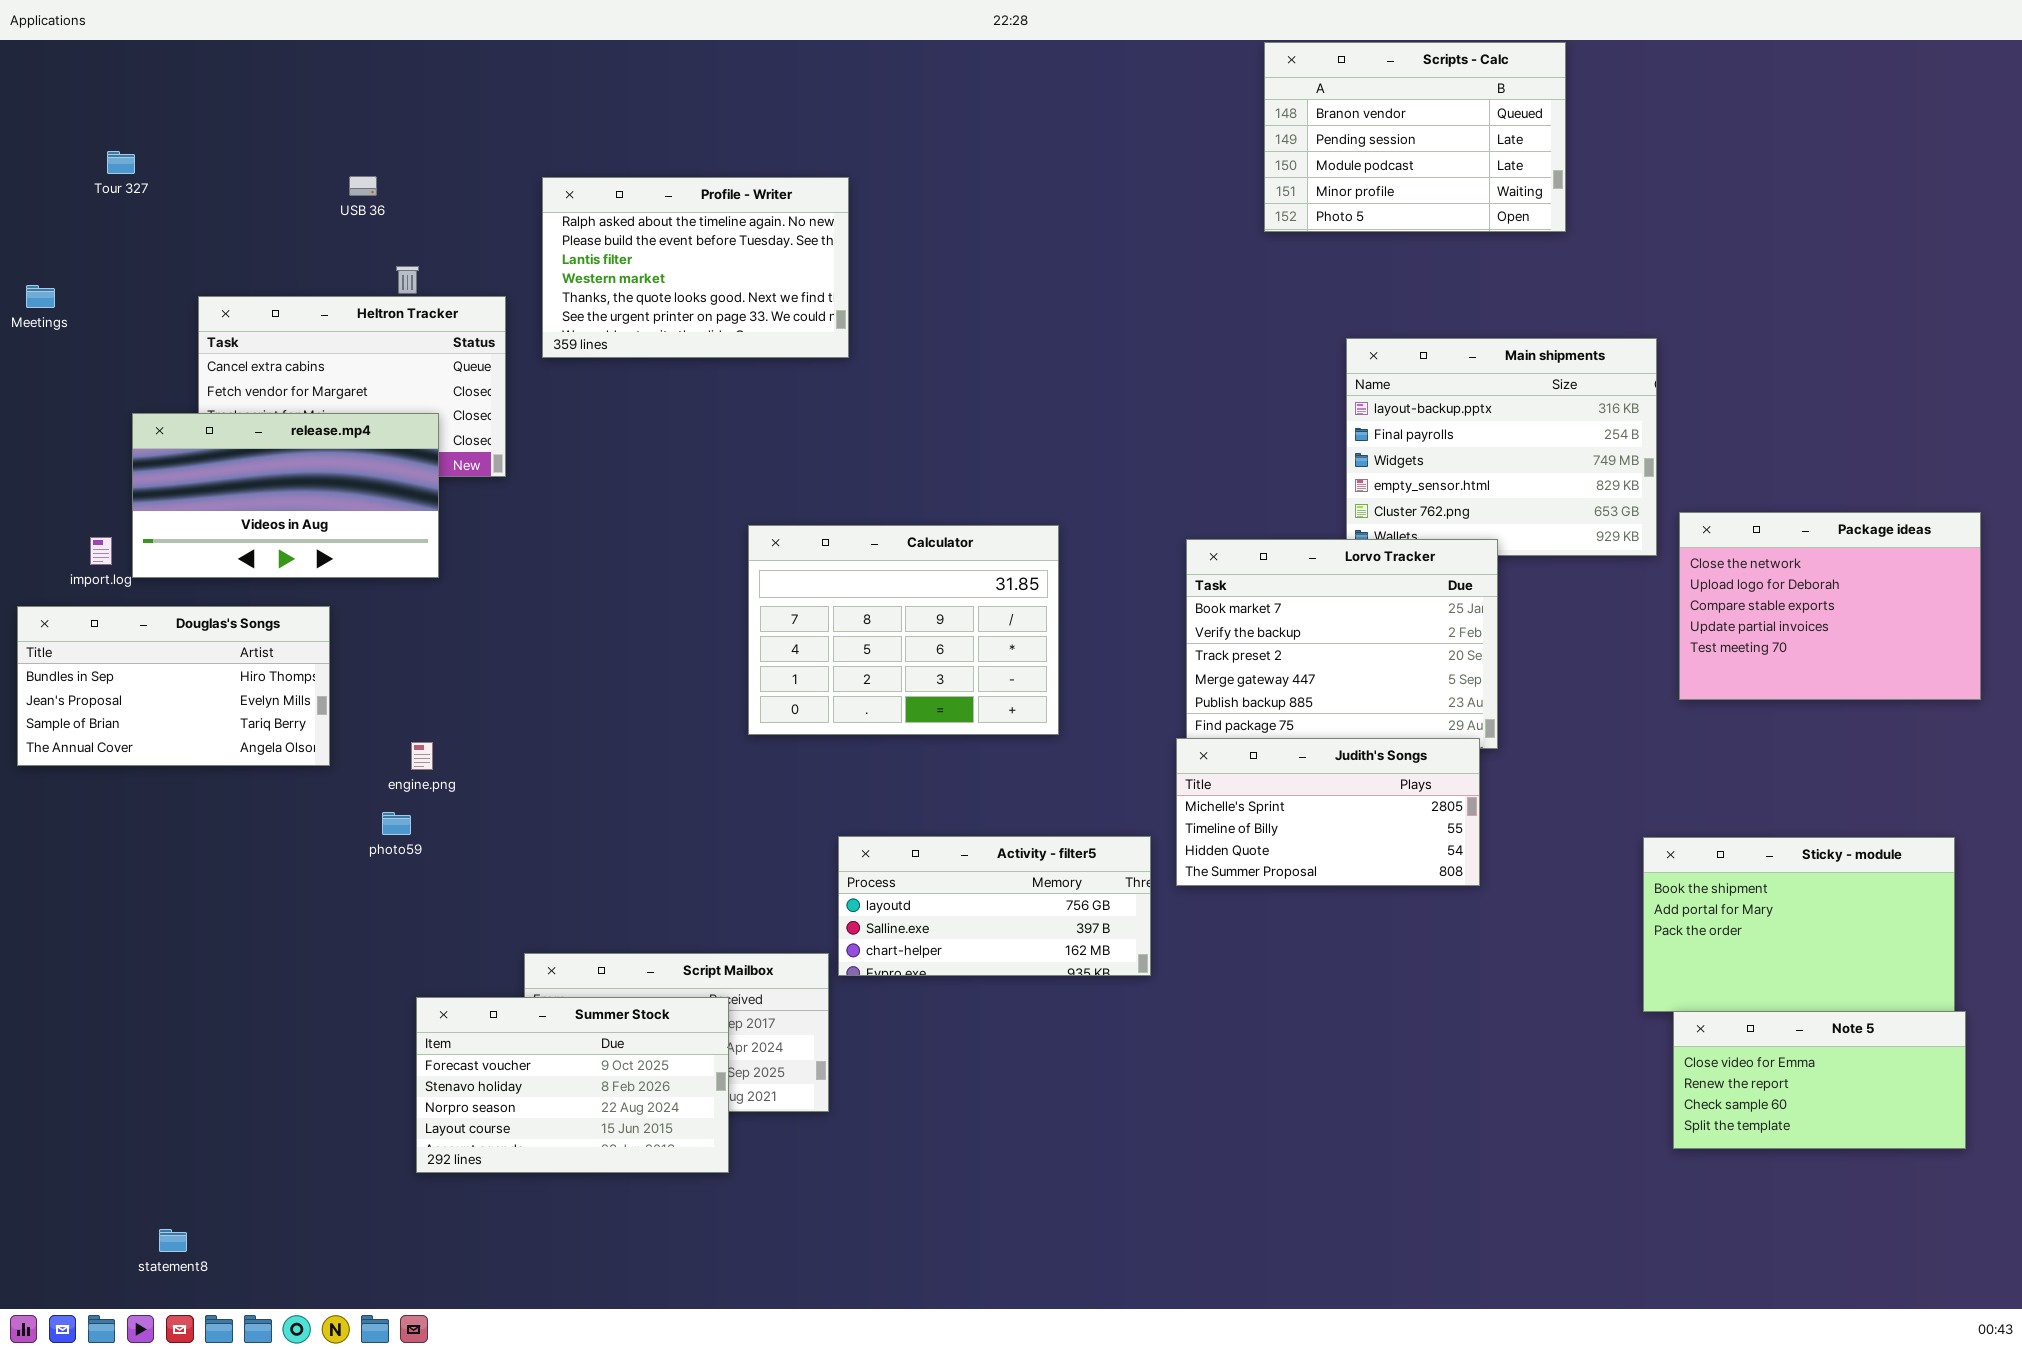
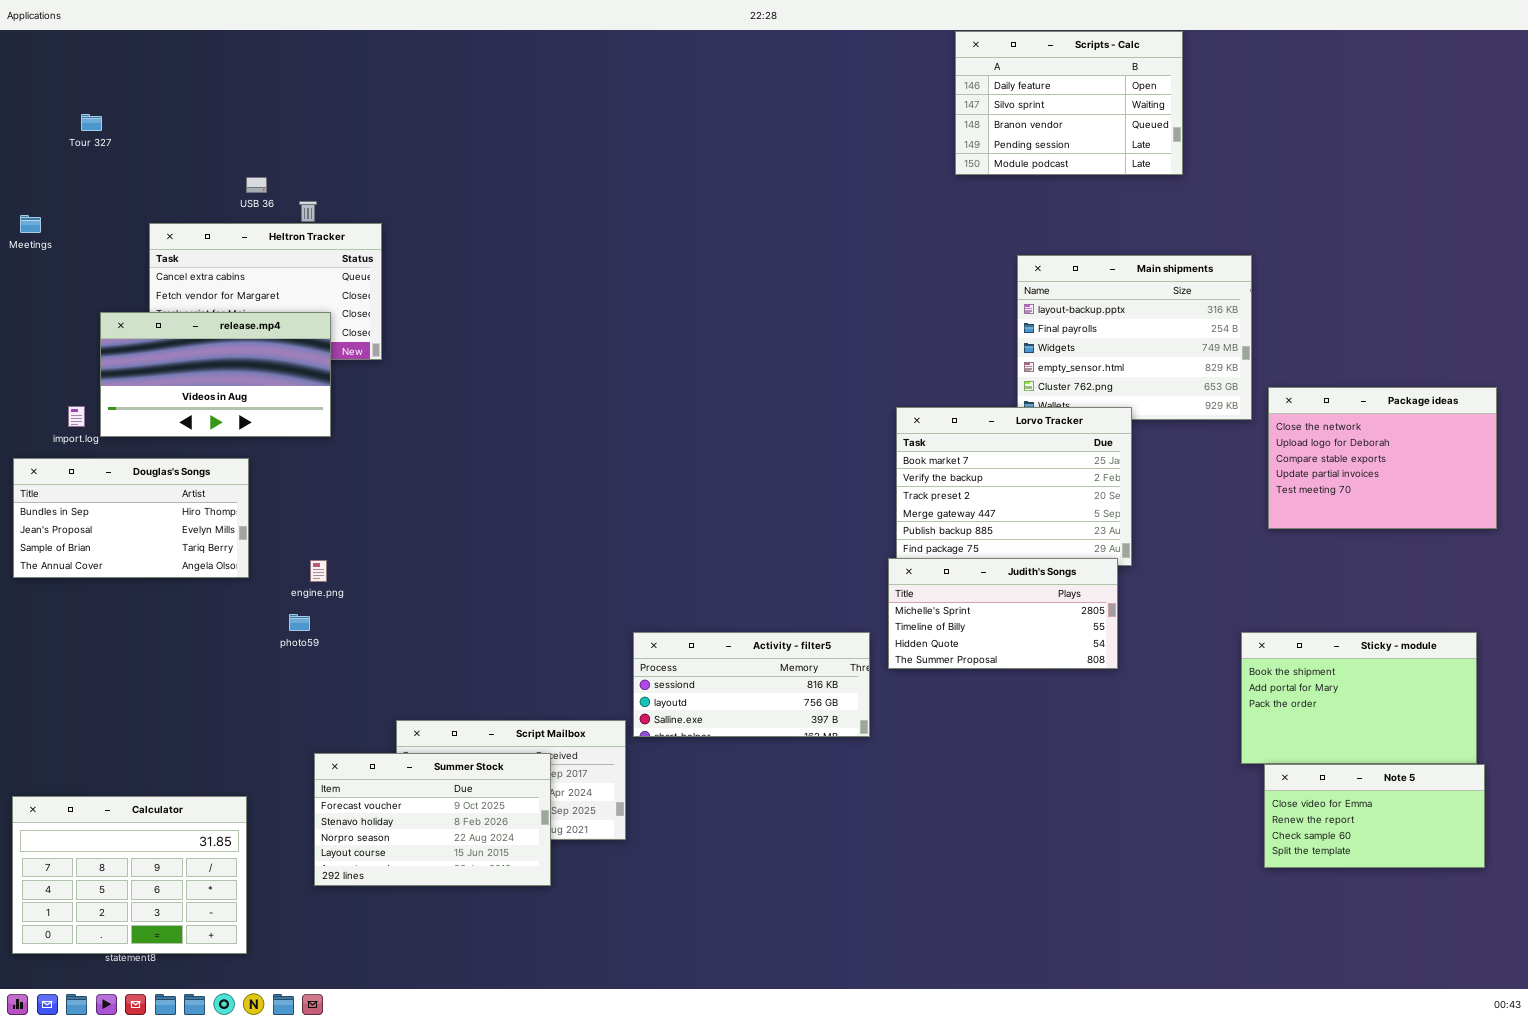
Scripts - Calc: [1264,42,1566,232] -> [955,31,1183,175], scrolled up 2 rows
USB 36: [349,176,377,196] -> [246,177,267,193], moved
Profile - Writer: [542,177,849,358] -> none, closed
Calculator: [748,525,1059,735] -> [12,796,247,954], moved
Activity - filter5: [838,836,1151,976] -> [633,632,870,737], scrolled up 1 row

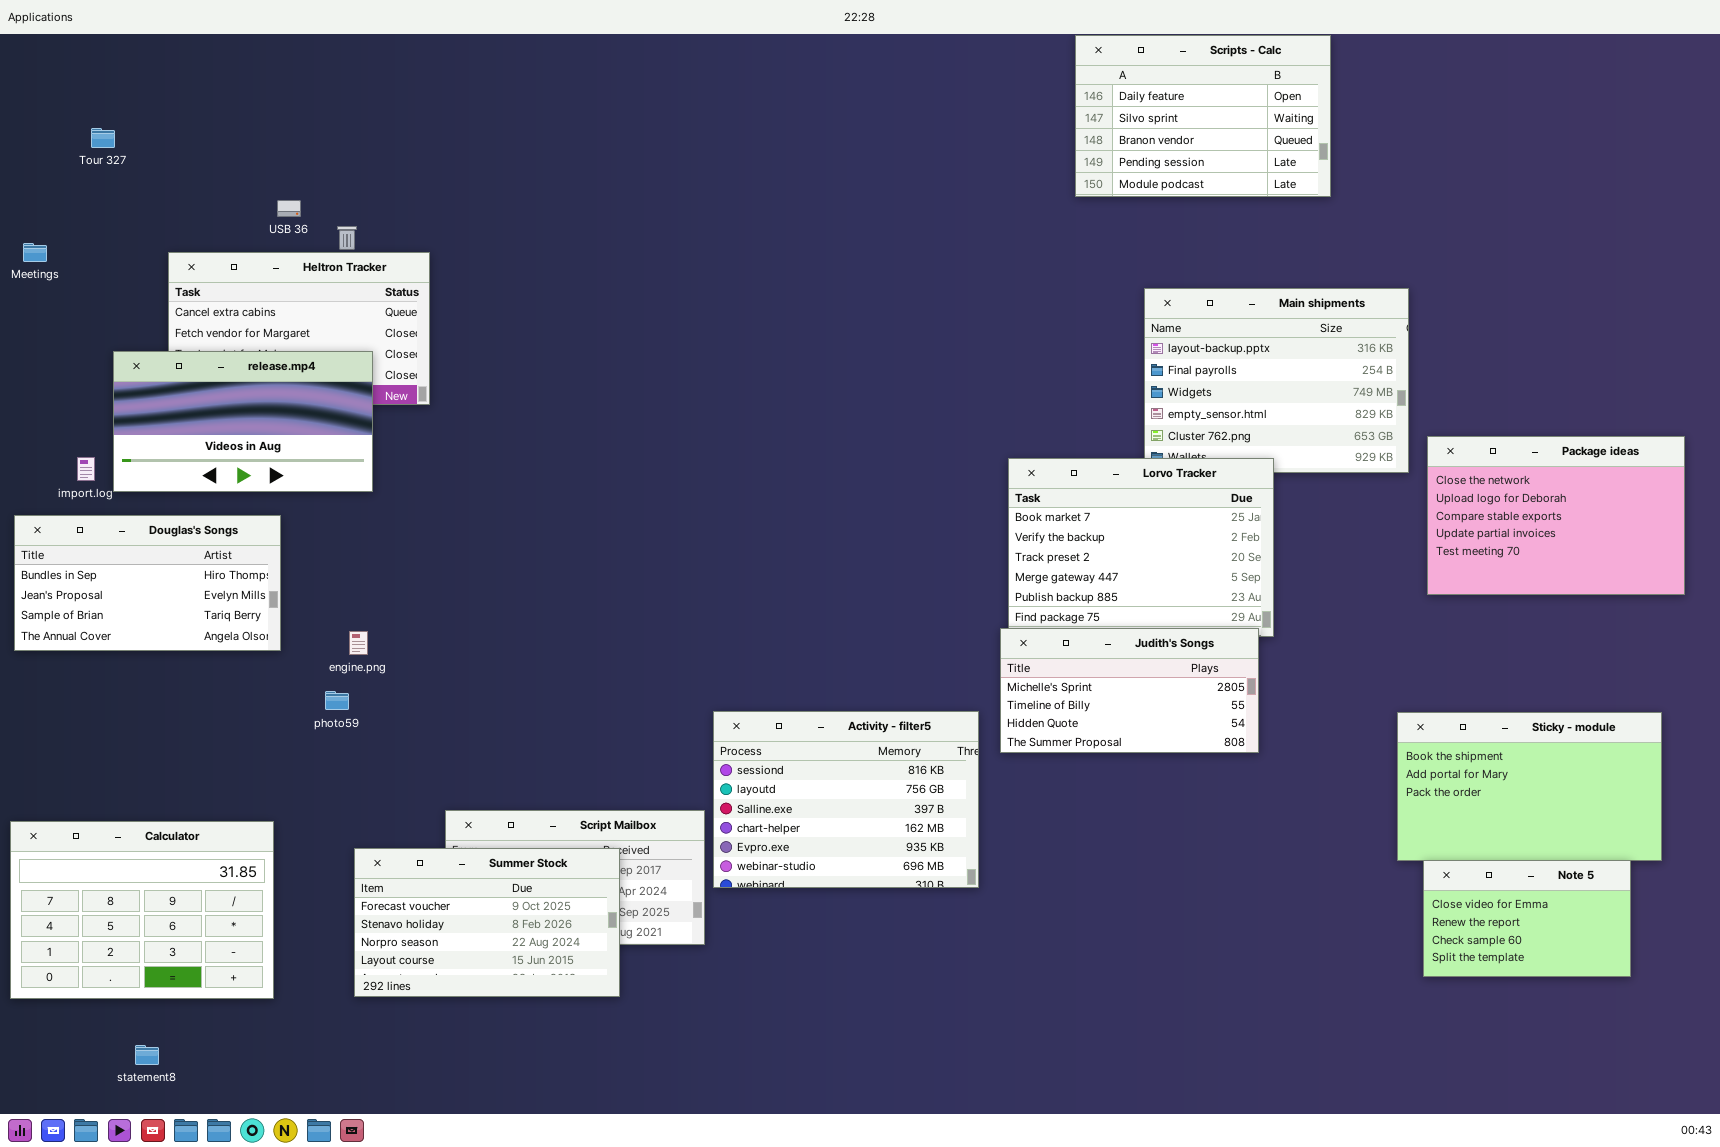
Activity - filter5: [633,632,870,737] -> [713,711,979,888], resized
Note 5: [1264,764,1485,868] -> [1423,860,1631,977], resized
Calculator: [12,796,247,954] -> [10,821,274,999], moved

